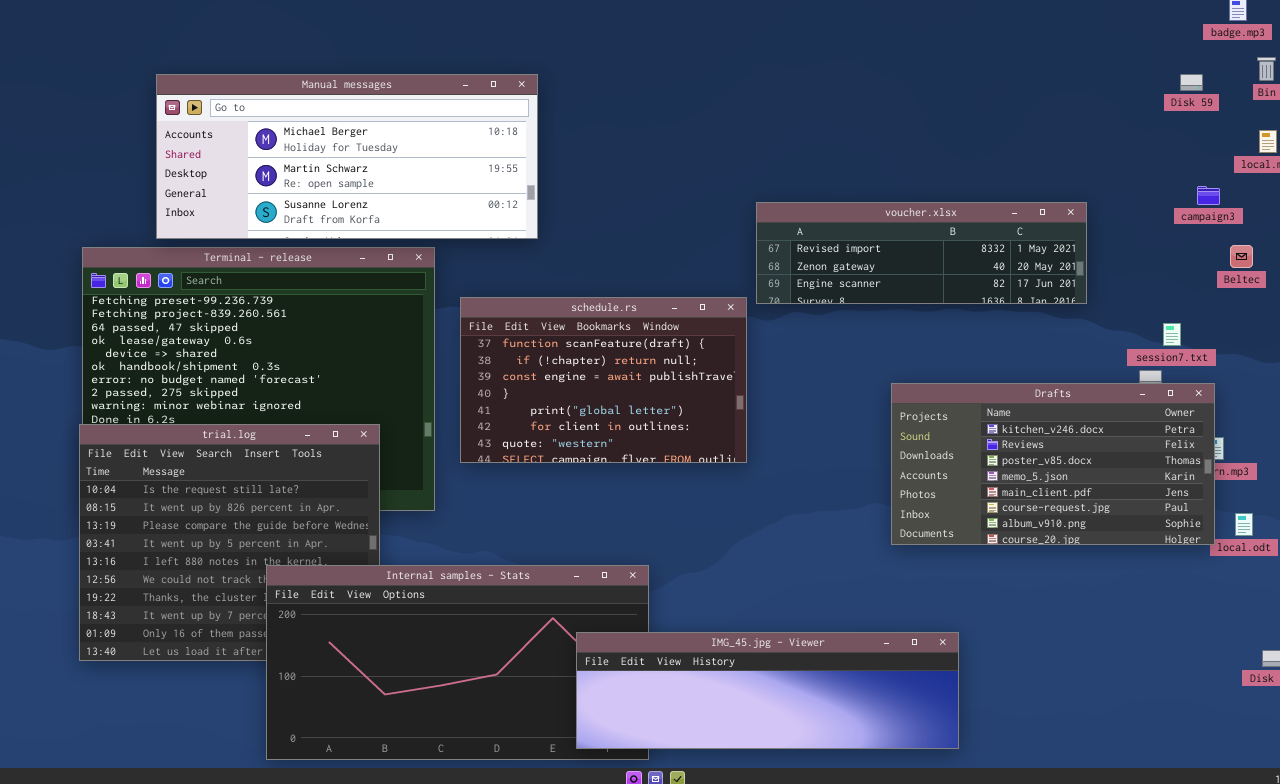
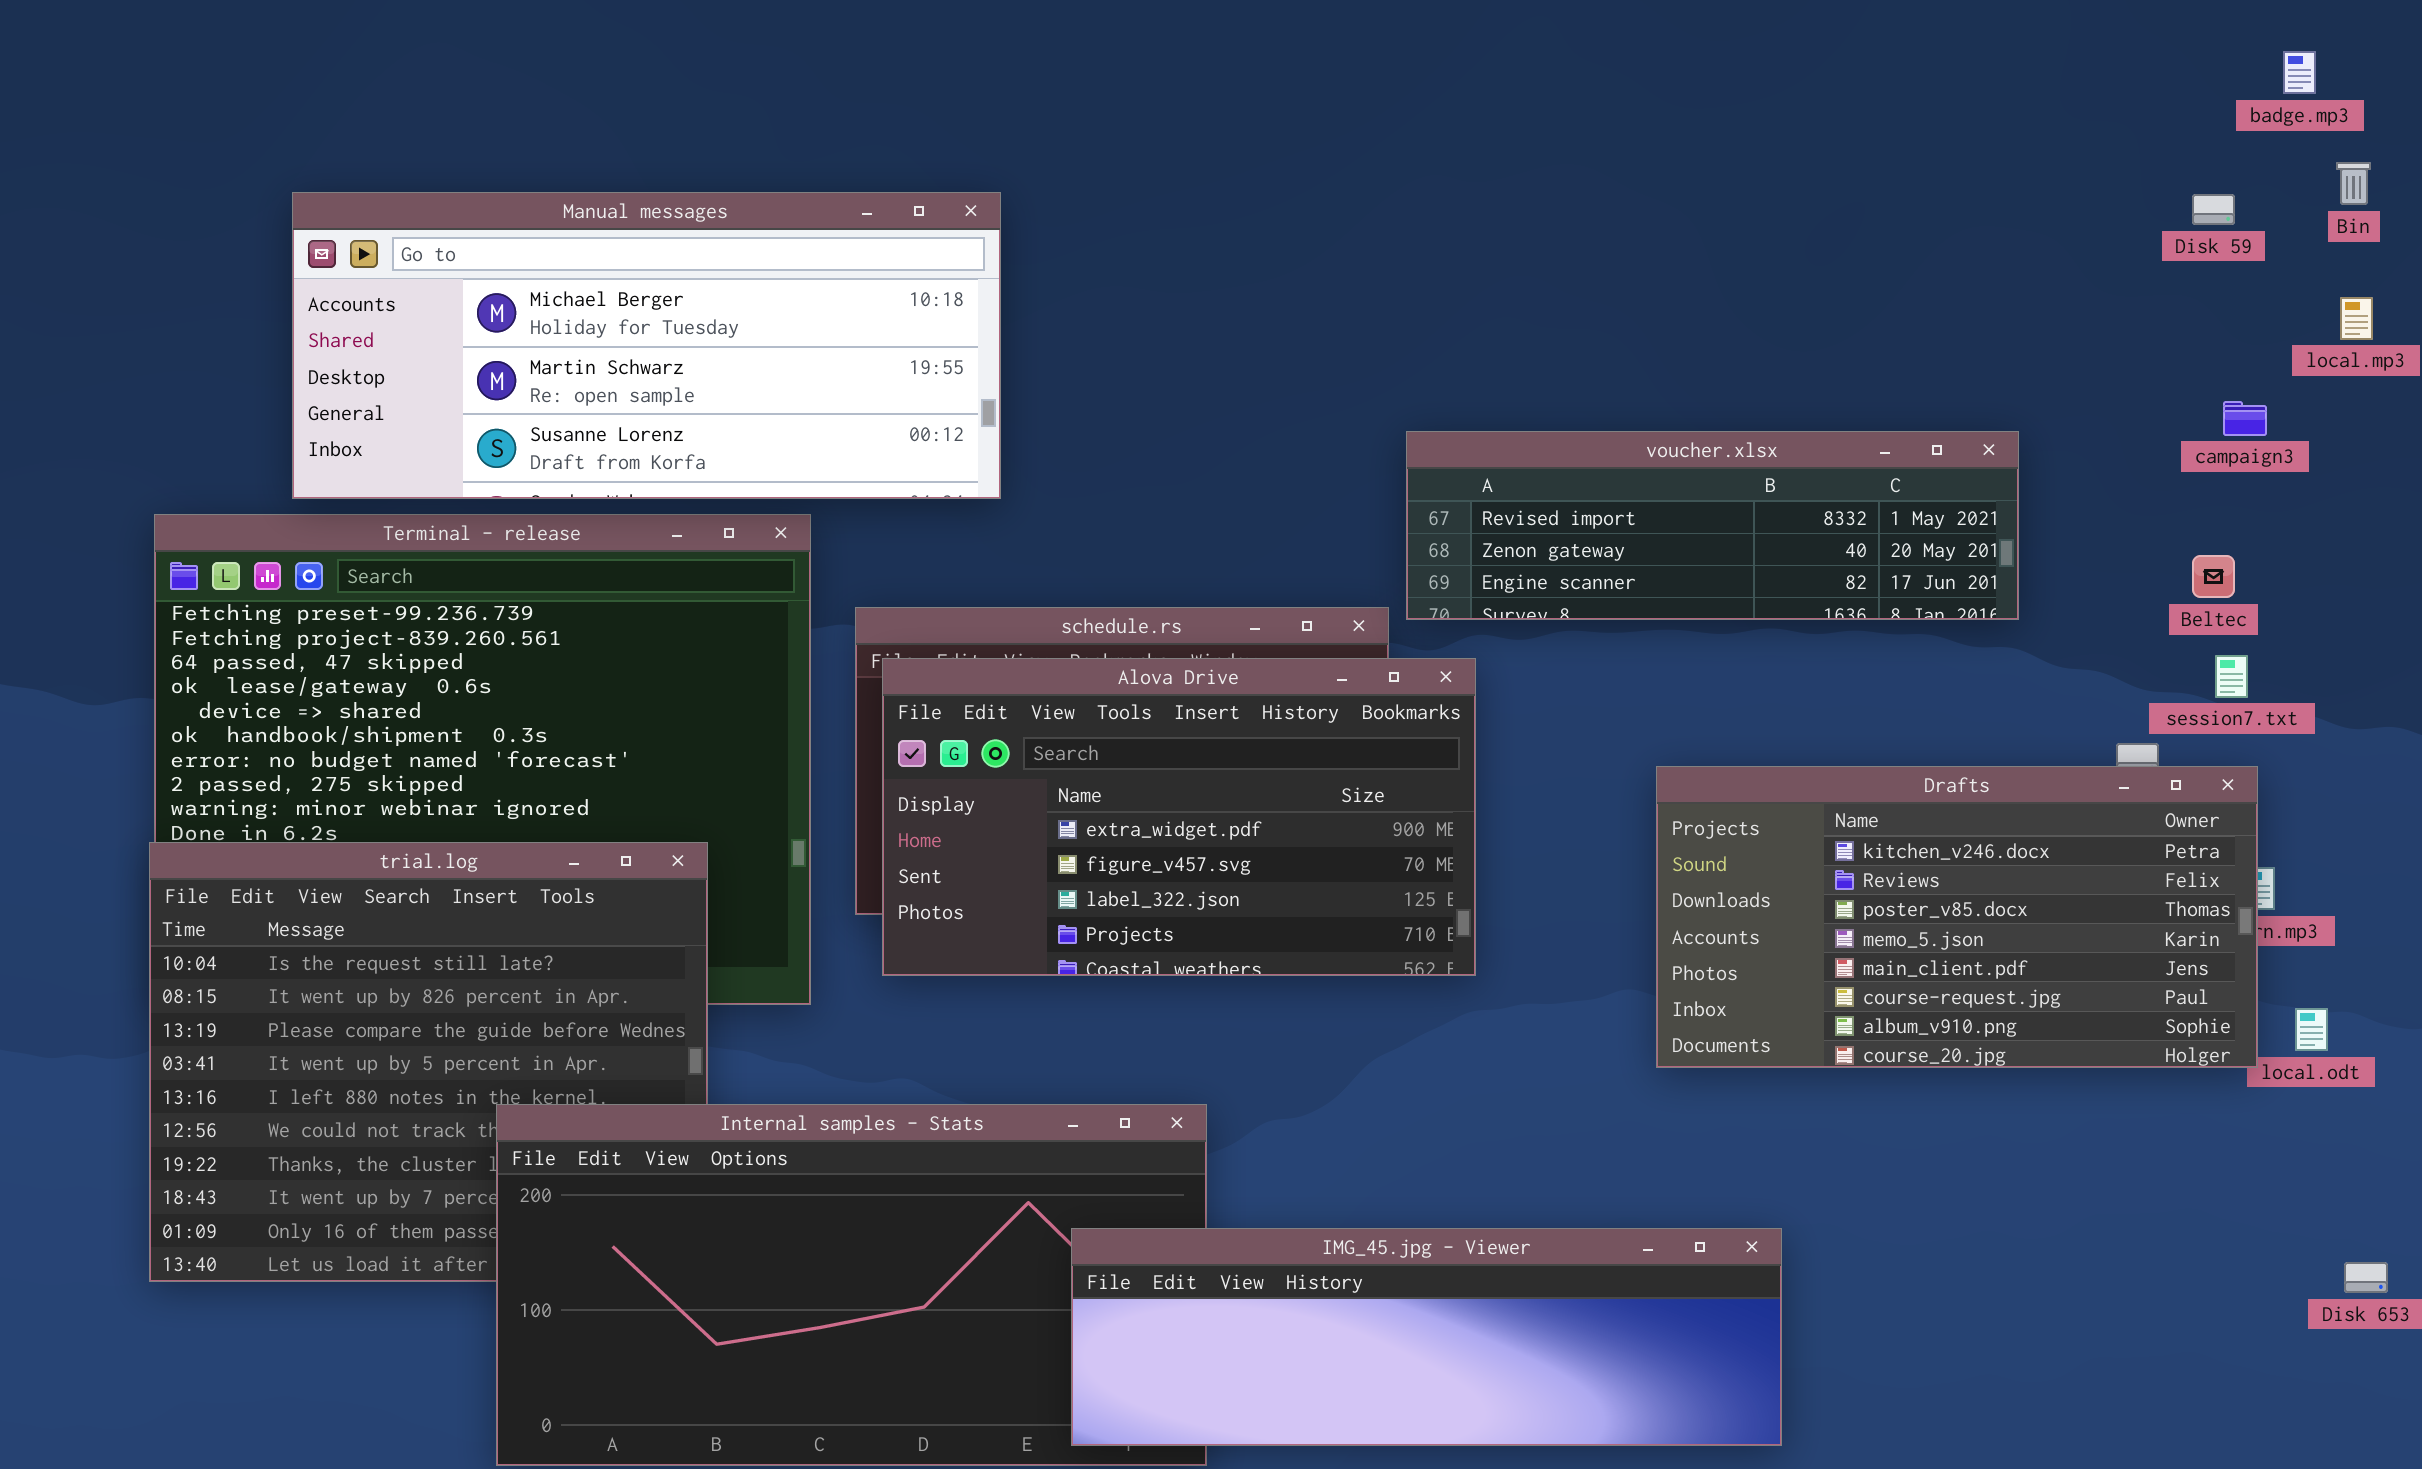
Beltec: [1230,245,1253,268] -> [2192,555,2235,598], moved
session7.txt: [1163,323,1181,346] -> [2215,655,2248,698], moved
Alova Drive: none -> [882,658,1476,976], opened

